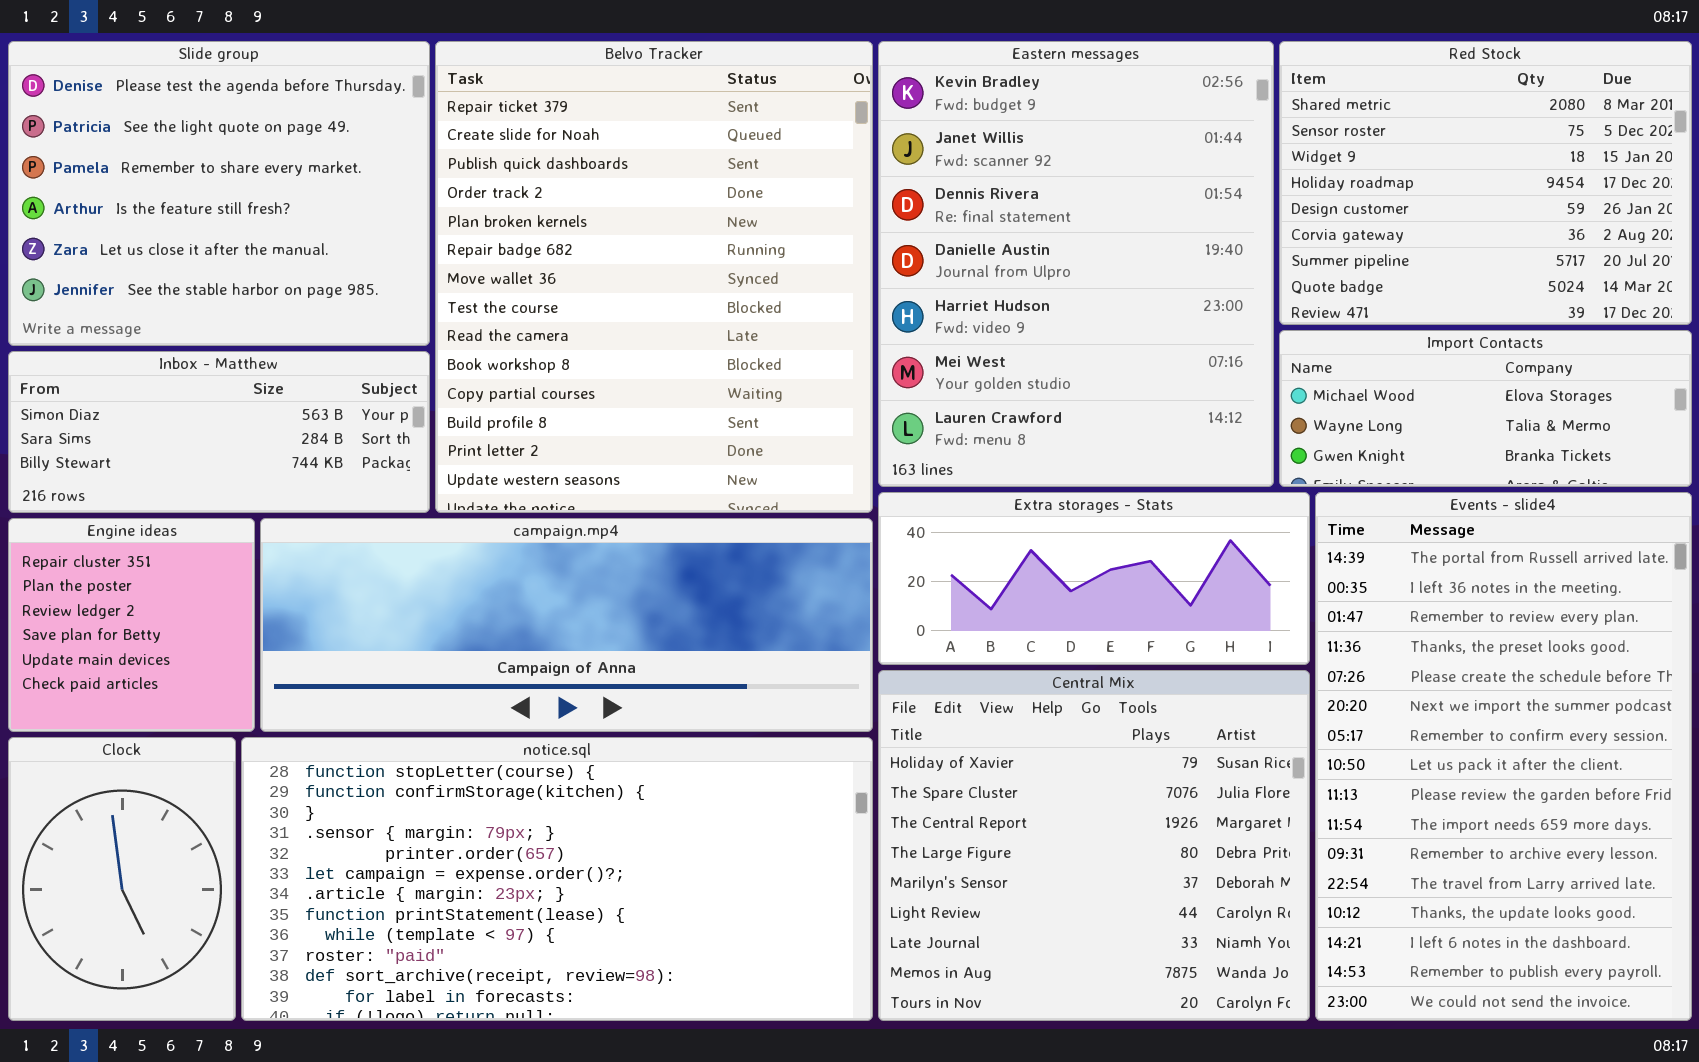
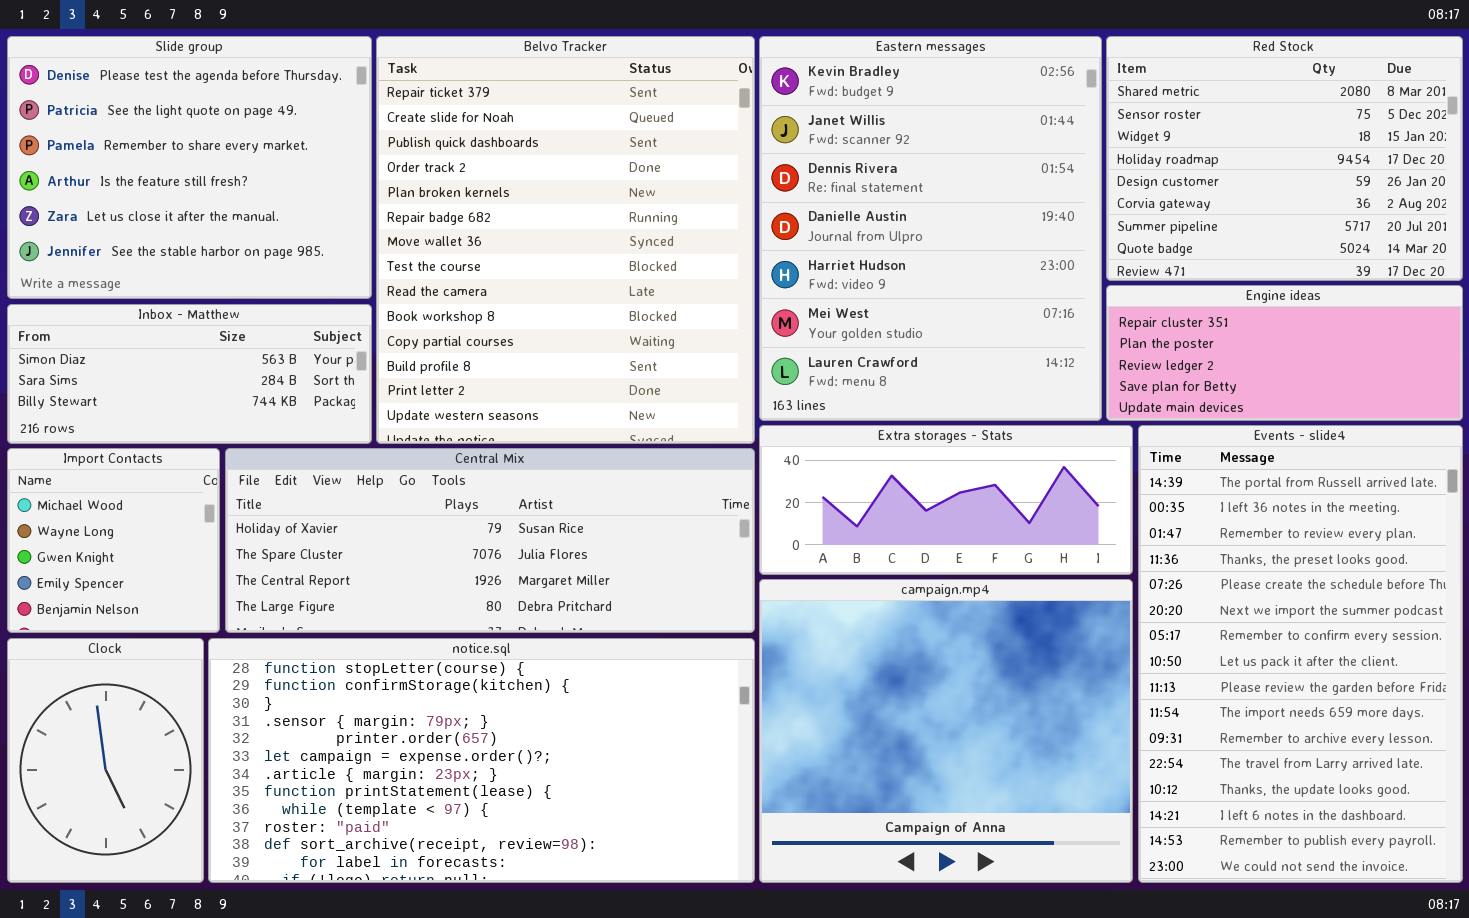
Import Contacts: [1279,330,1692,487] -> [7,448,220,633], moved, resized
Engine ideas: [8,518,255,732] -> [1106,285,1463,421], moved, resized
campaign.mp4: [260,518,873,732] -> [759,579,1133,883], moved, resized
Central Mix: [878,670,1310,1021] -> [225,448,755,633], moved, resized

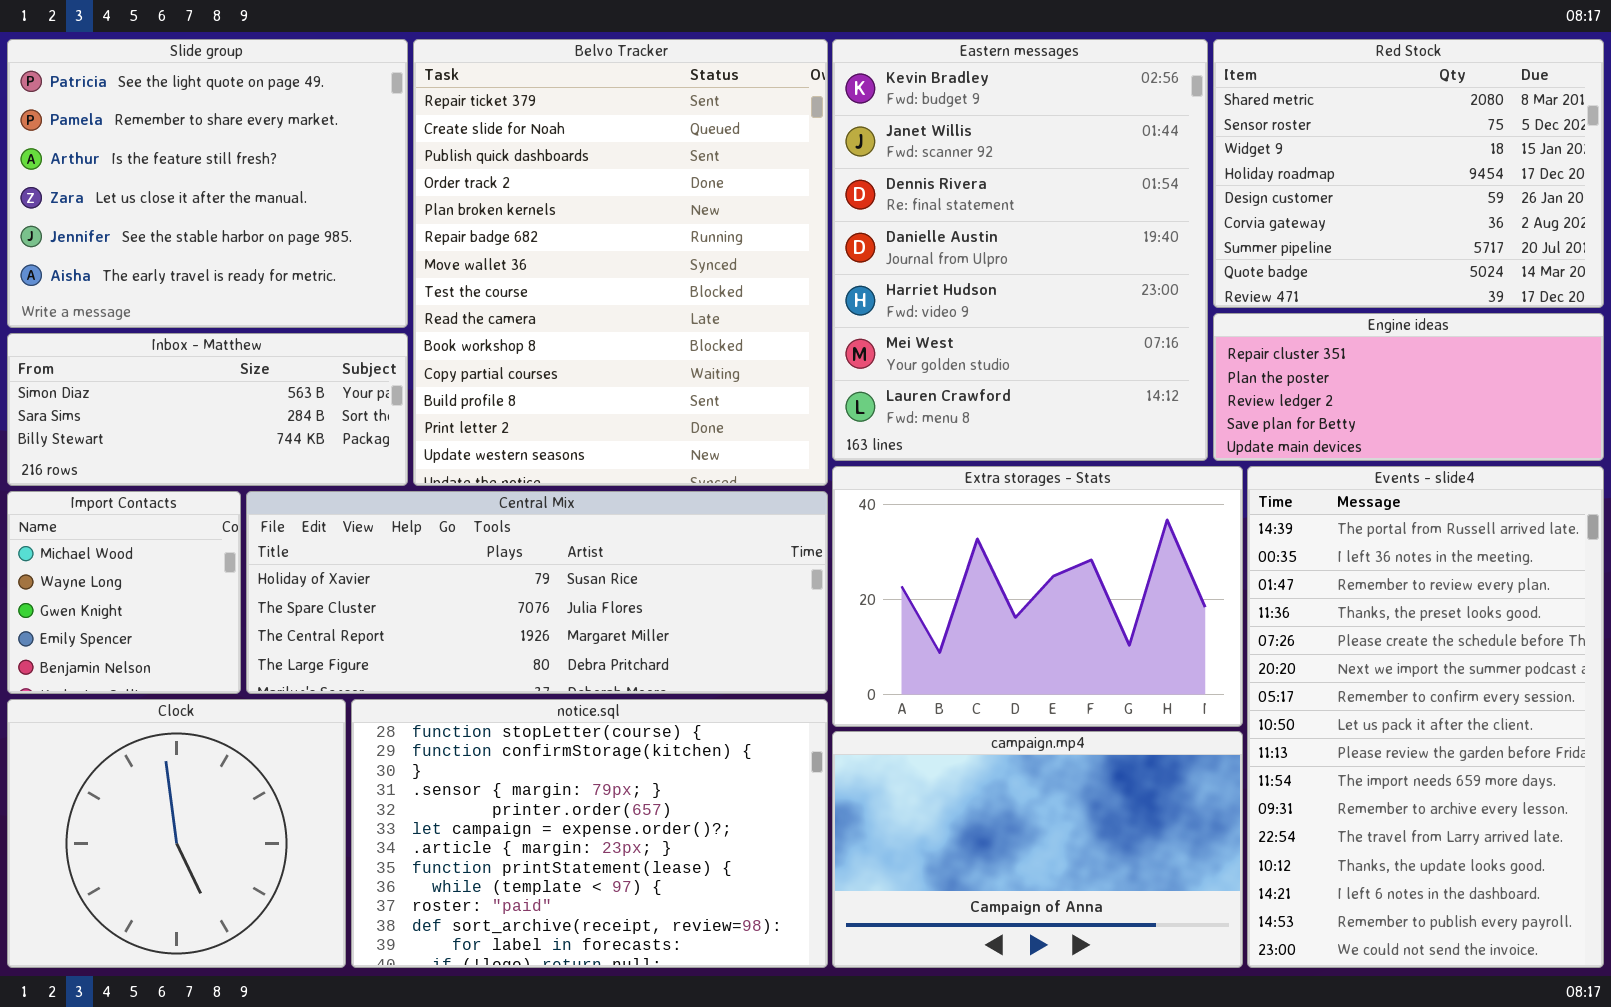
Slide group: [7,36,372,299] -> [7,39,408,328], scrolled down 1 row
Extra storages - Stats: [759,425,1133,575] -> [832,466,1243,727], resized
campaign.mp4: [759,579,1133,883] -> [832,731,1243,968], resized
Clock: [7,638,204,883] -> [7,699,346,968], resized
notice.sql: [208,638,755,883] -> [351,699,828,968], resized

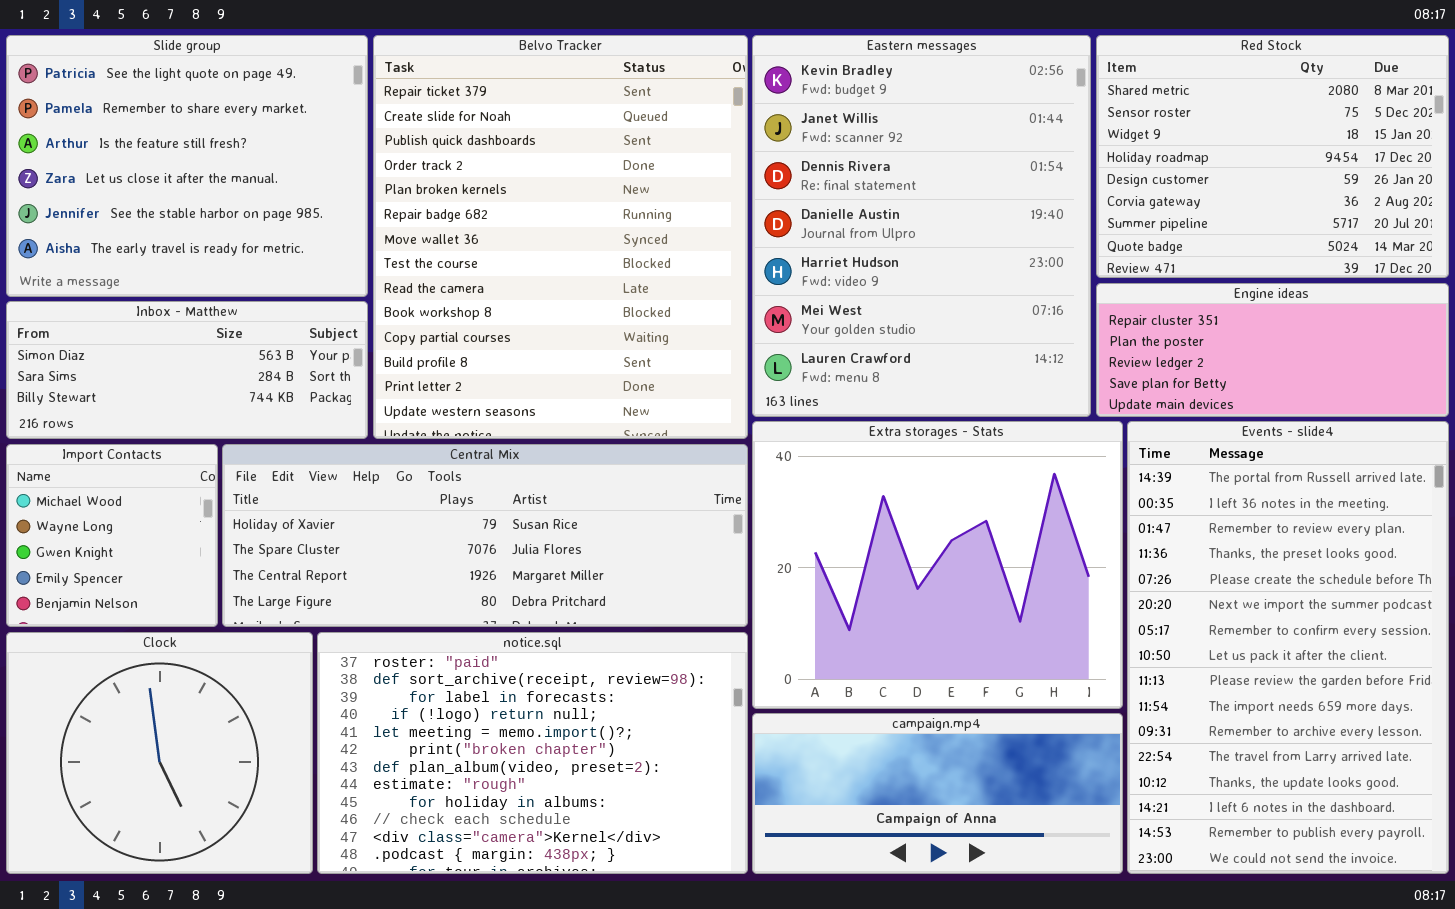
Extra storages - Stats: [832,466,1243,727] -> [752,421,1123,709], resized
notice.sql: [351,699,828,968] -> [317,632,748,874], scrolled down 9 rows
campaign.mp4: [832,731,1243,968] -> [752,713,1123,874], resized

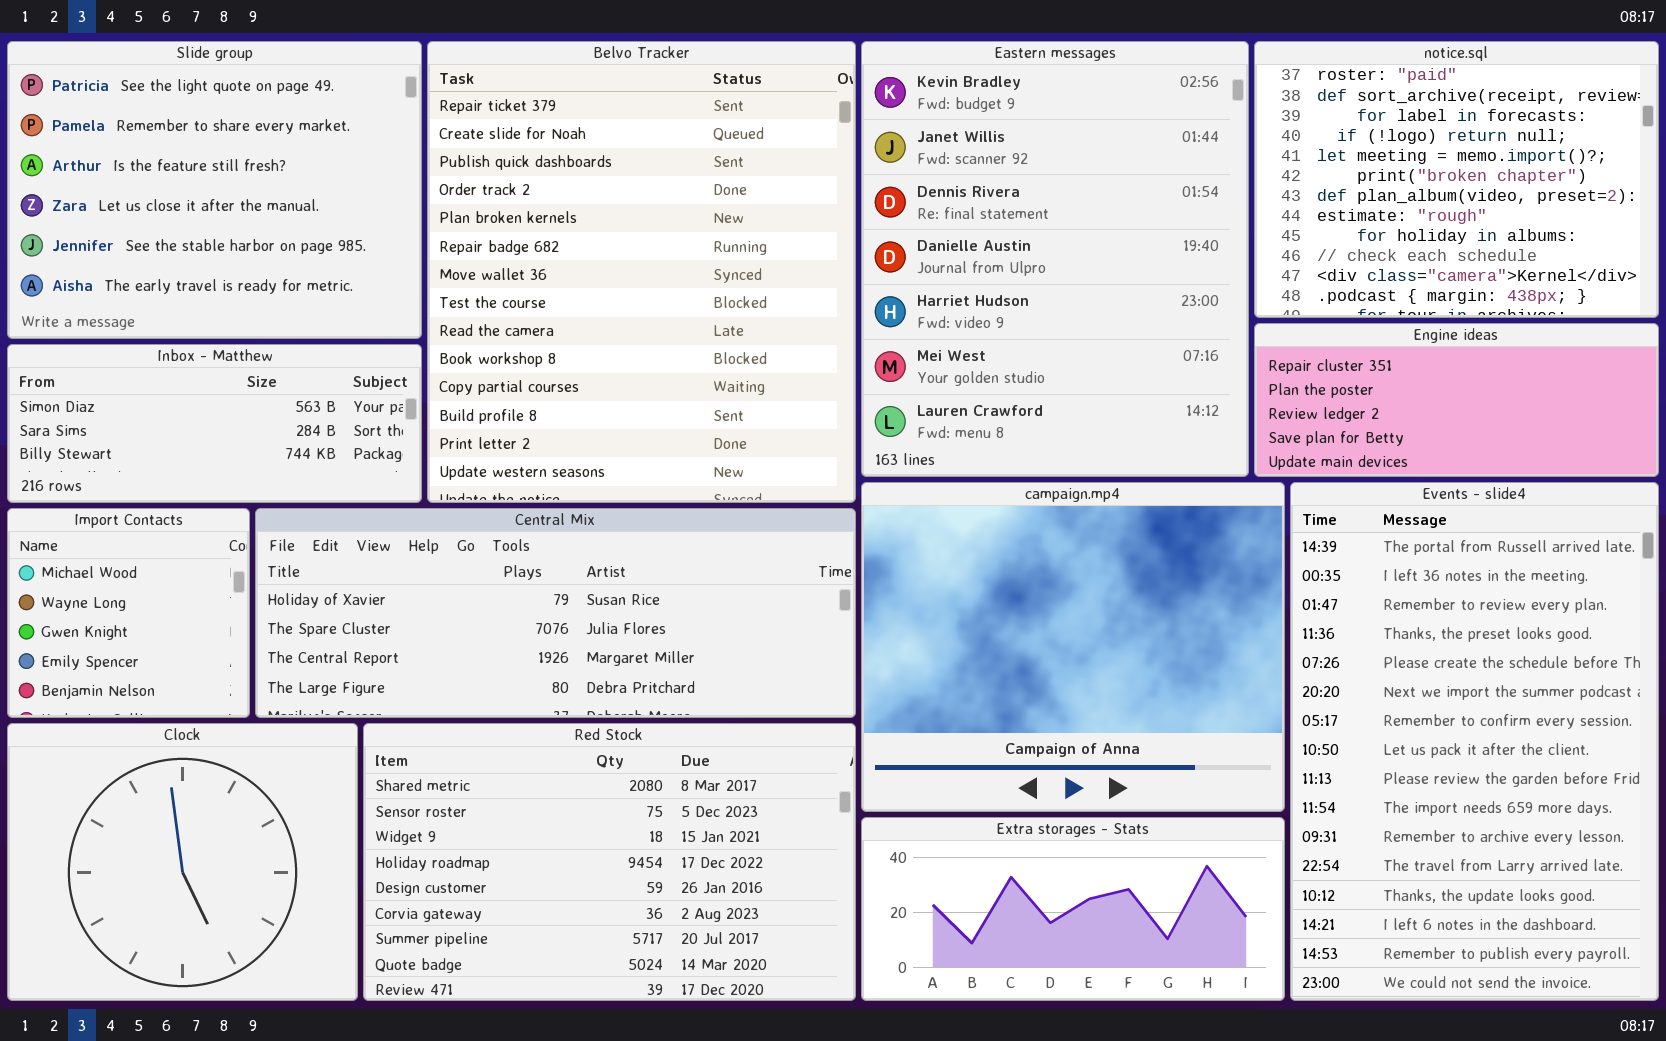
Red Stock: [1096,35,1449,278] -> [363,723,856,1001], moved, resized
Extra storages - Stats: [752,421,1123,709] -> [861,817,1285,1001], moved, resized
notice.sql: [317,632,748,874] -> [1254,41,1659,318], moved, resized
campaign.mp4: [752,713,1123,874] -> [861,482,1285,812], moved, resized

